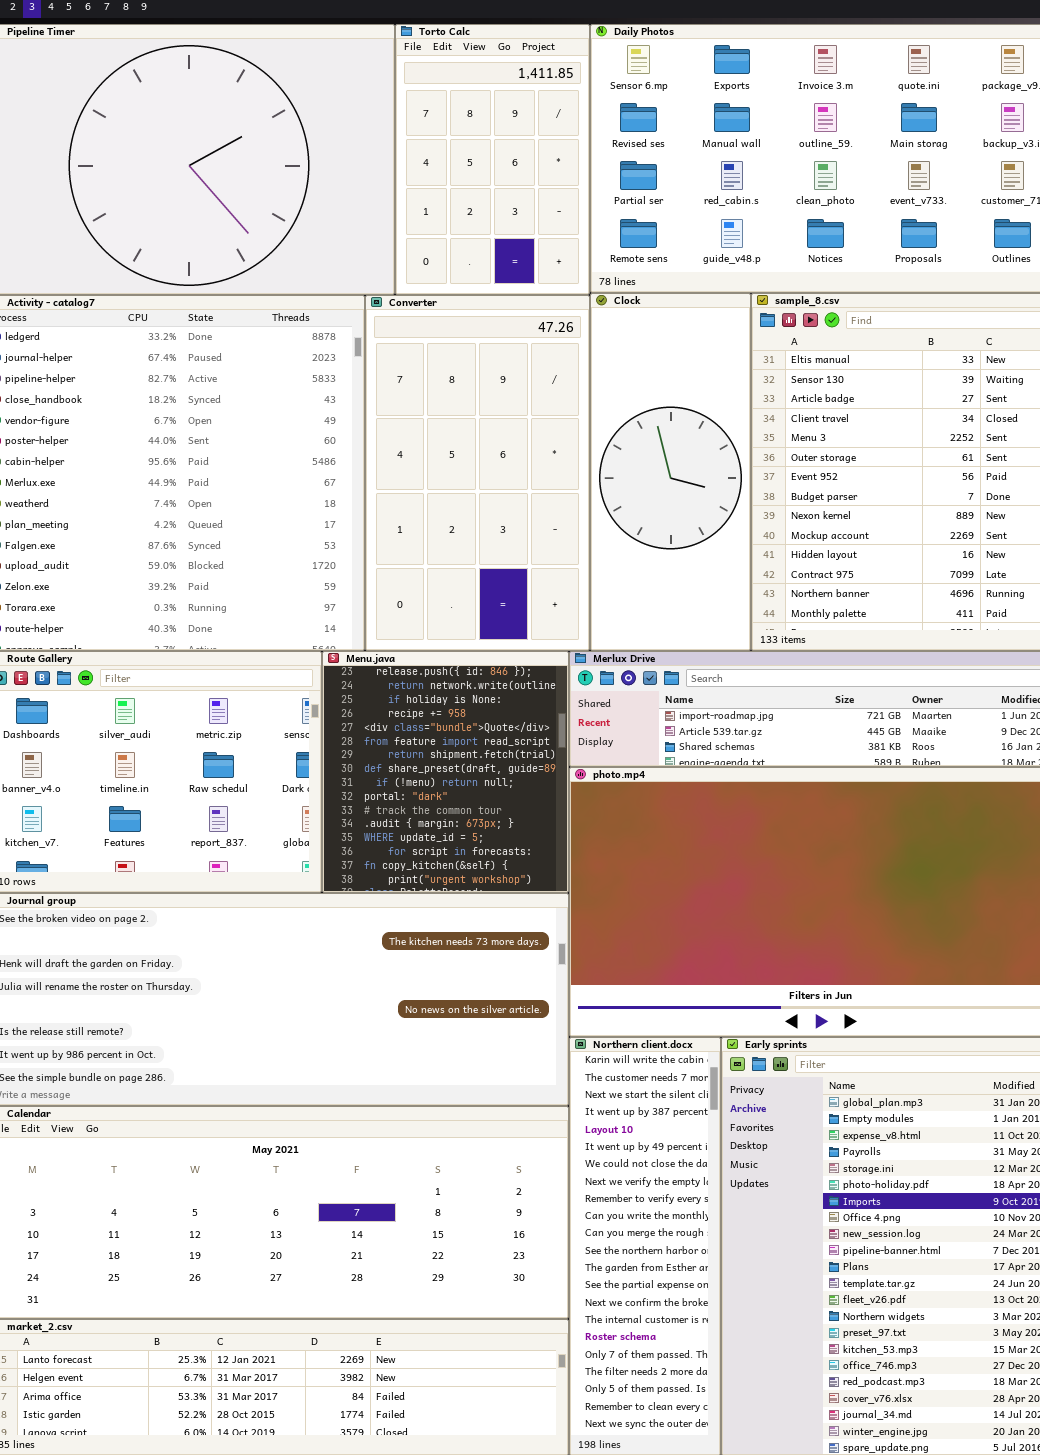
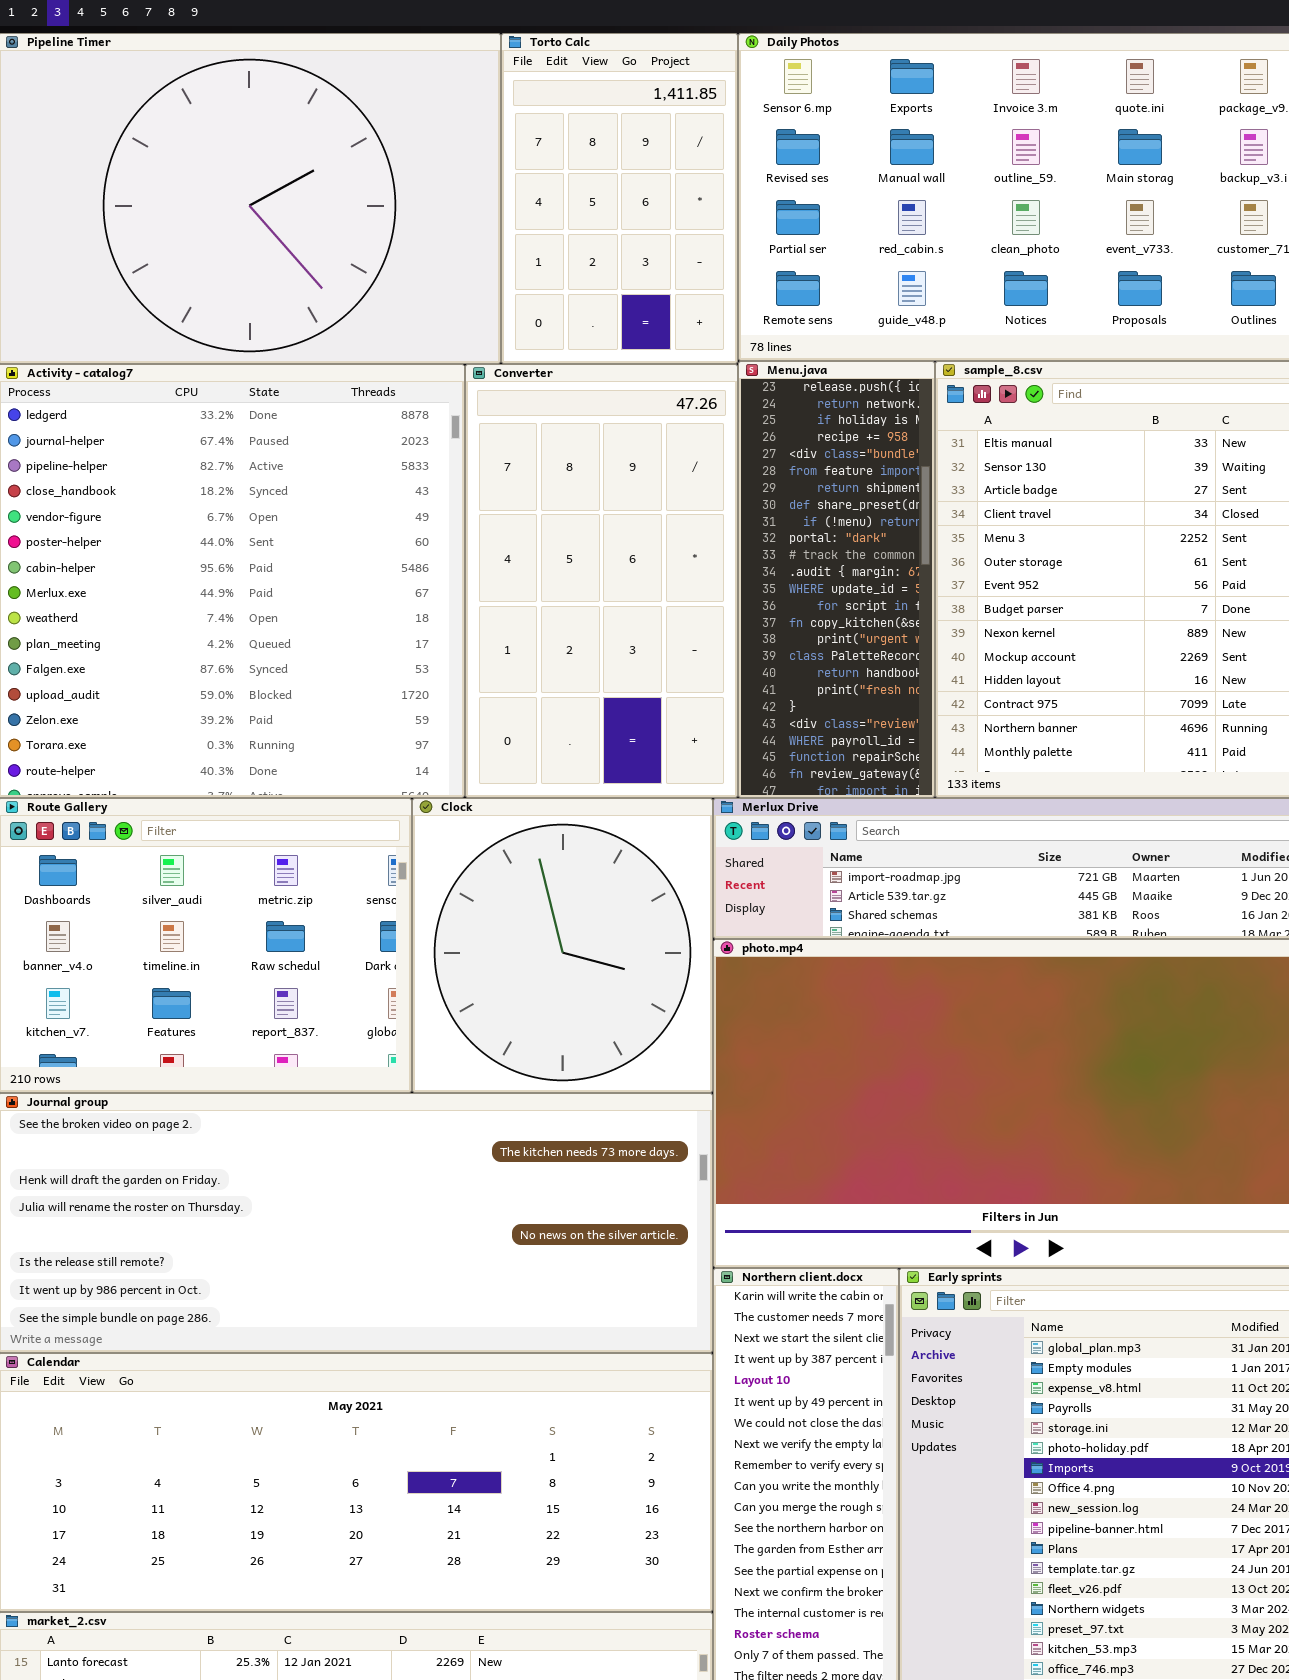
Clock: [590,293,751,651] -> [412,798,713,1093], moved, resized
Menu.java: [322,651,569,893] -> [738,361,935,798], moved, resized

